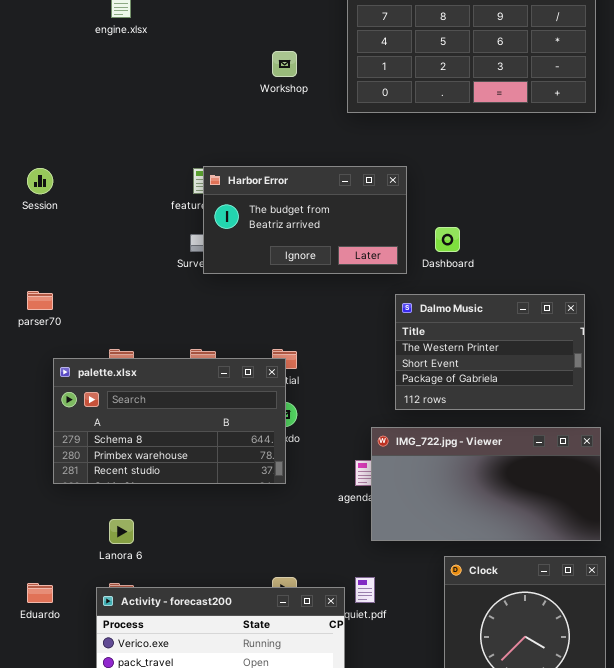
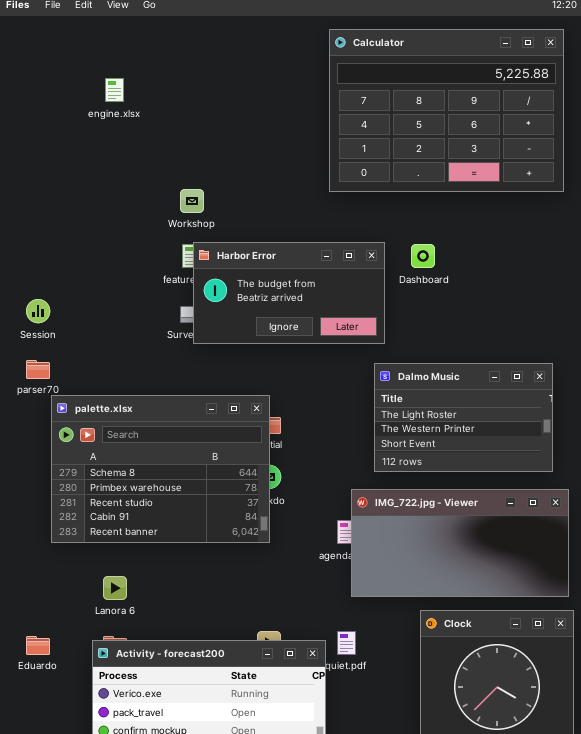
Workshop: [272,51,297,77] -> [180,189,204,213], moved
Session: [27,168,53,194] -> [26,299,50,323], moved
Dashboard: [435,227,460,252] -> [411,244,435,268], moved
Dalmo Music: [395,294,585,410] -> [374,363,553,472], scrolled up 1 row
palette.xlsx: [53,358,286,484] -> [51,395,270,543], resized

